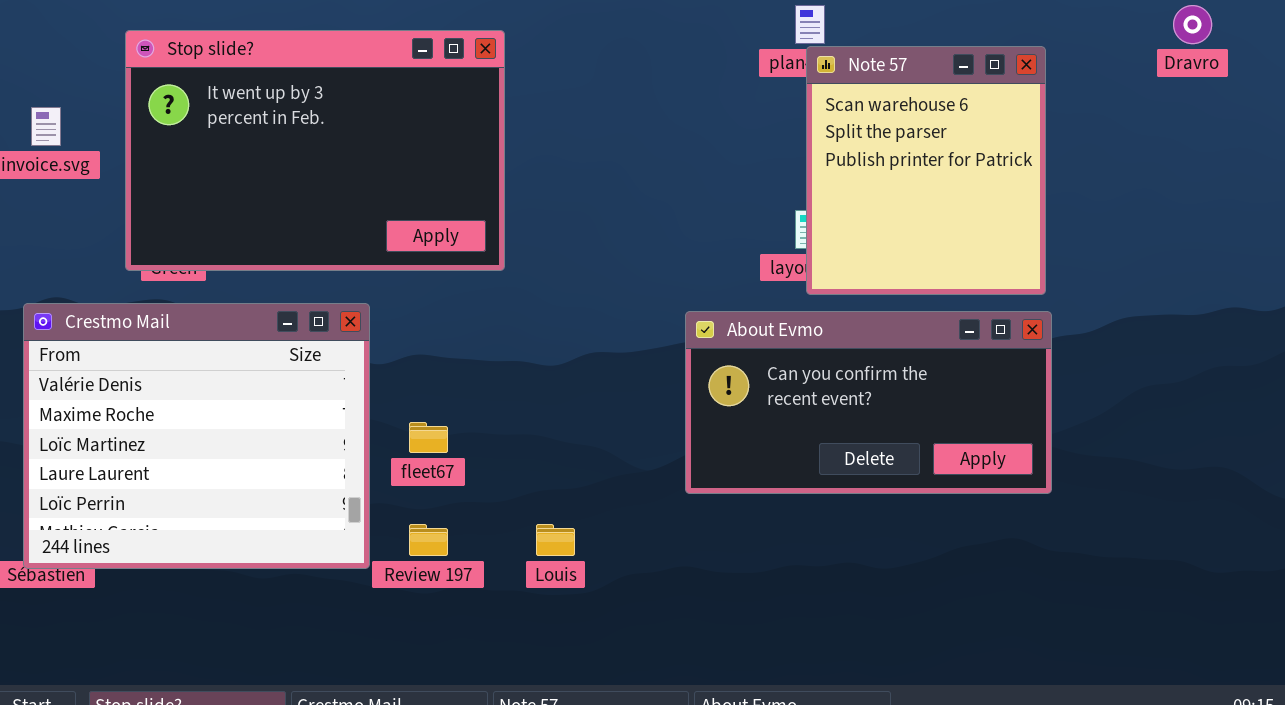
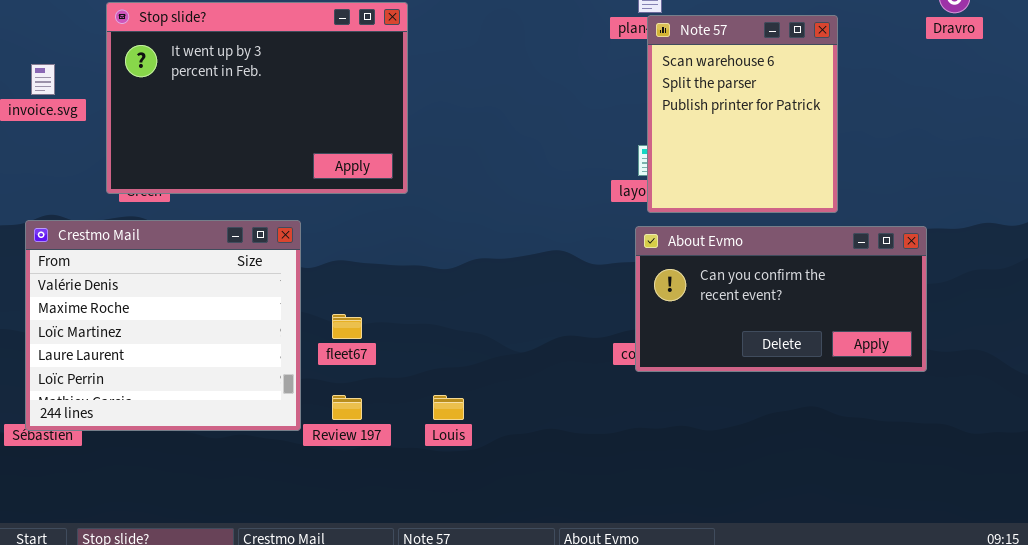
About Evmo: [685,311,1052,494] -> [635,226,927,372], moved

